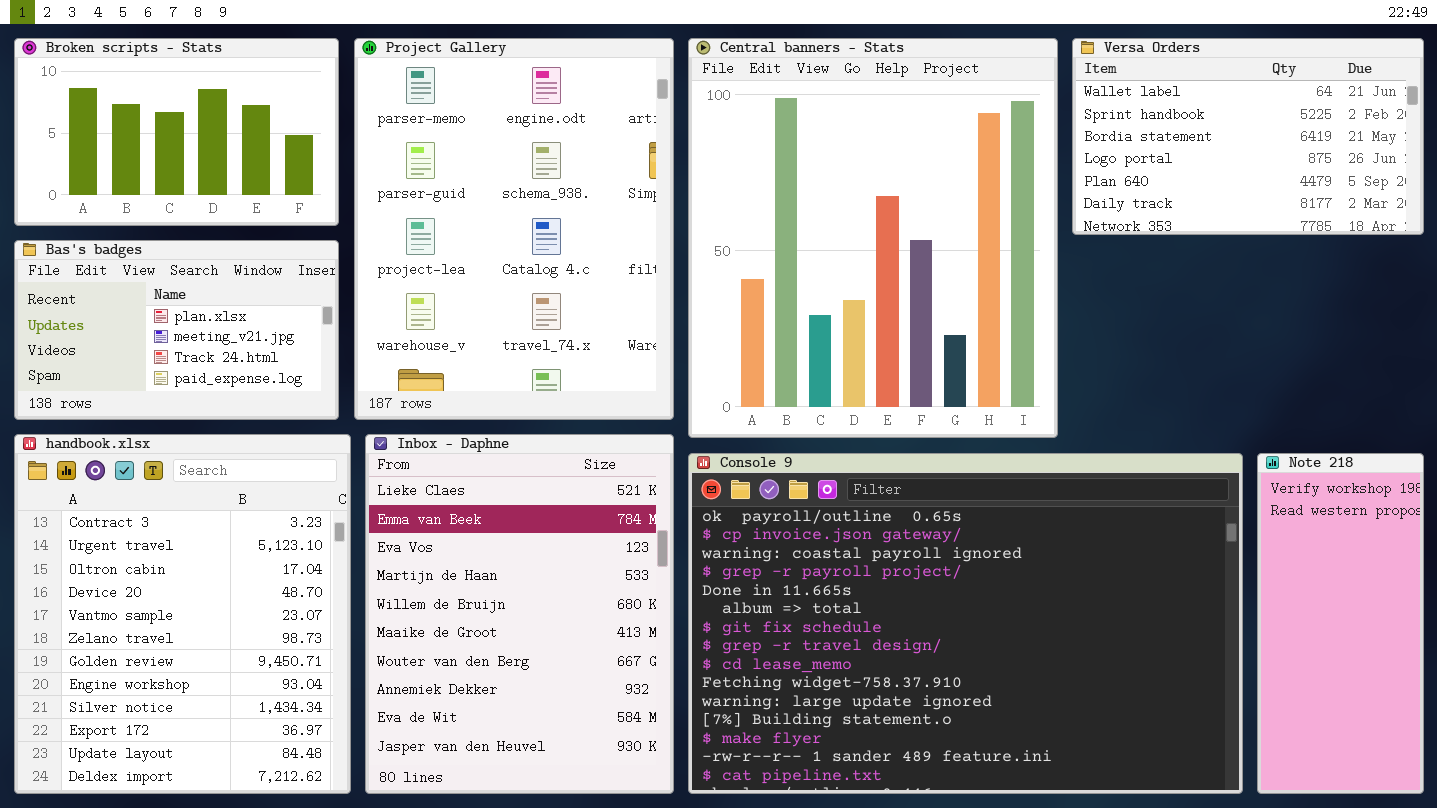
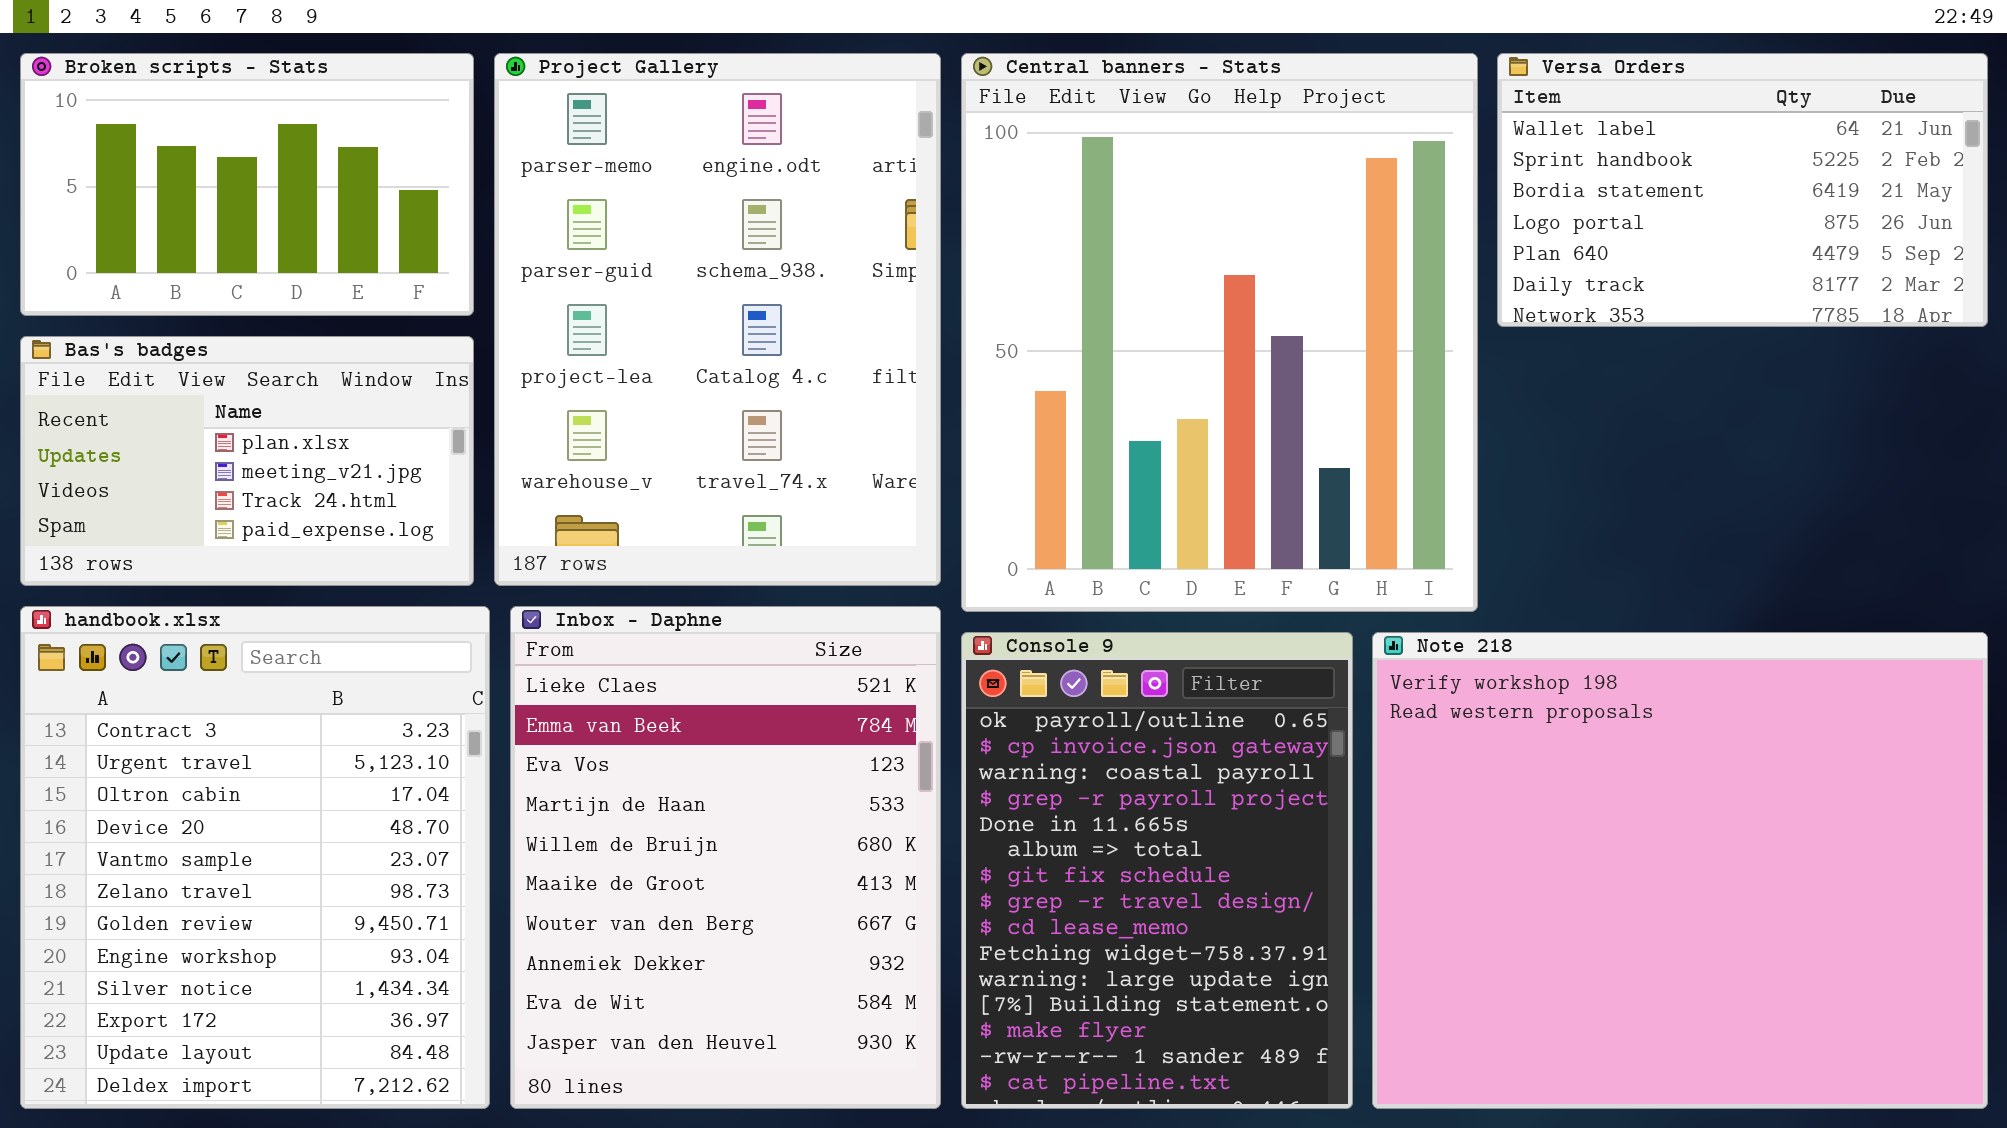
Console 9: [688,453,1243,794] -> [961,632,1353,1109], resized
Note 218: [1257,453,1424,794] -> [1372,632,1988,1109], resized

